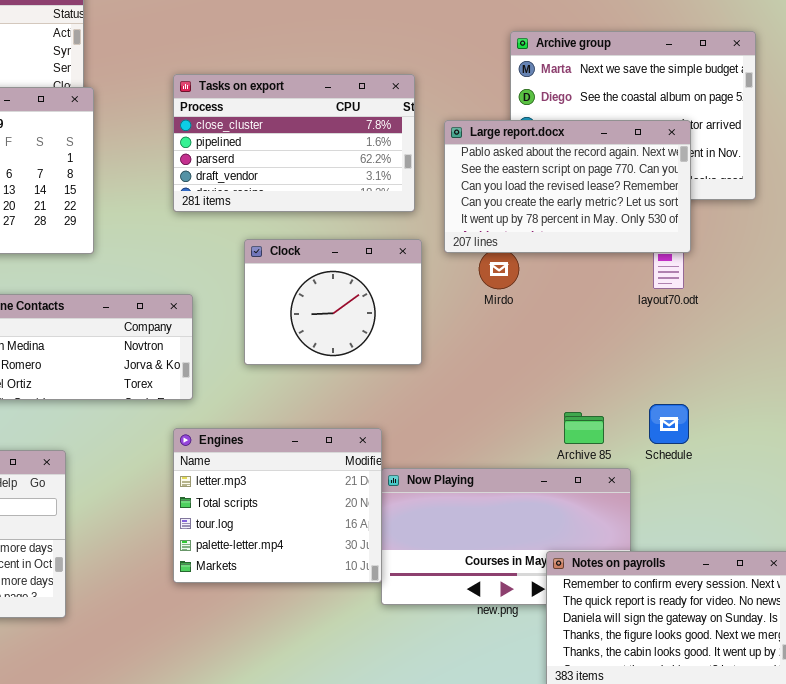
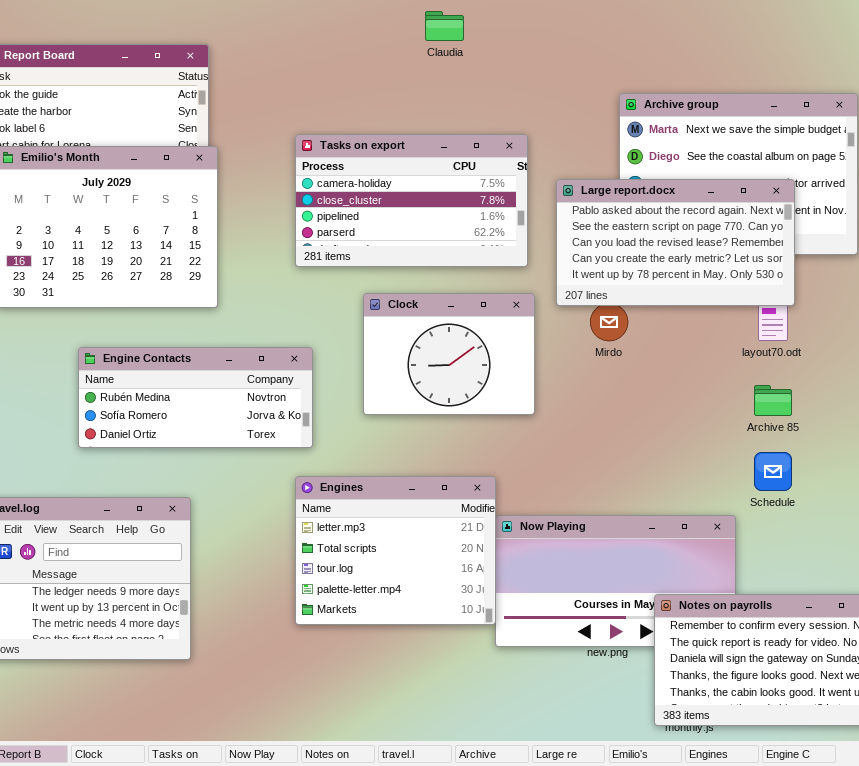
Tasks on export: [173,74,415,212] -> [295,134,528,267], scrolled up 1 row
Archive 85: [564,412,604,444] -> [754,385,792,416], moved

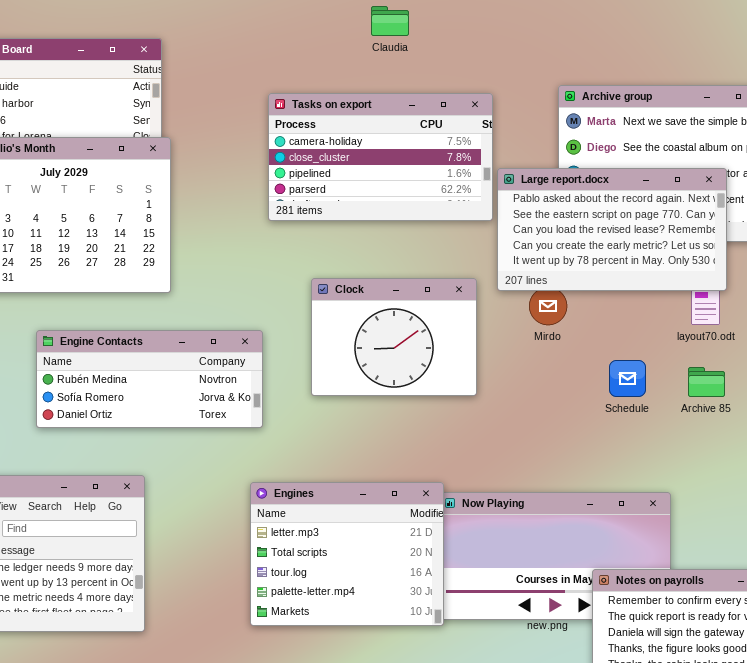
Tasks on export: [295,134,528,267] -> [268,93,493,221], moved
Schedule: [754,452,792,491] -> [609,360,646,397], moved
Engines: [295,476,496,625] -> [250,482,444,626], moved

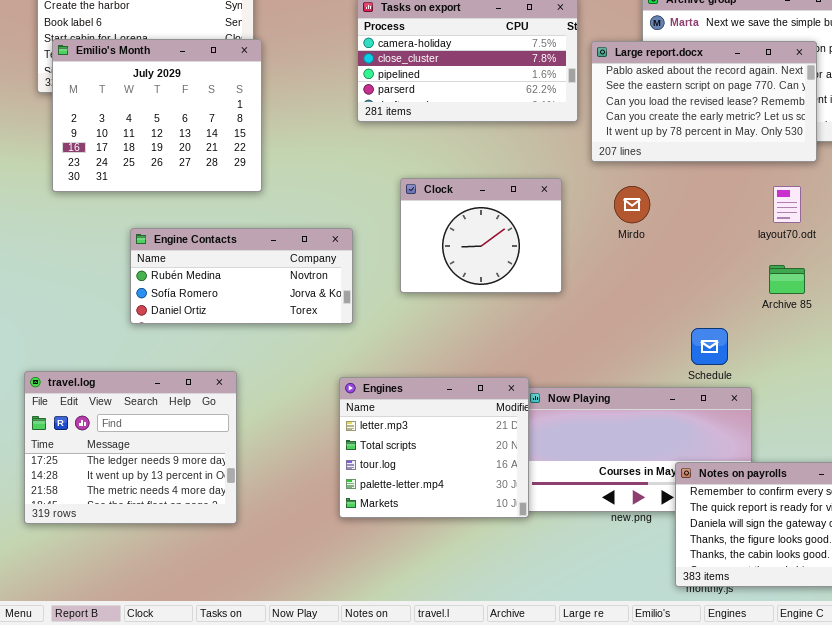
Large report.docx: [497,168,727,291] -> [591,41,817,162], moved
Schedule: [609,360,646,397] -> [691,328,728,365], moved

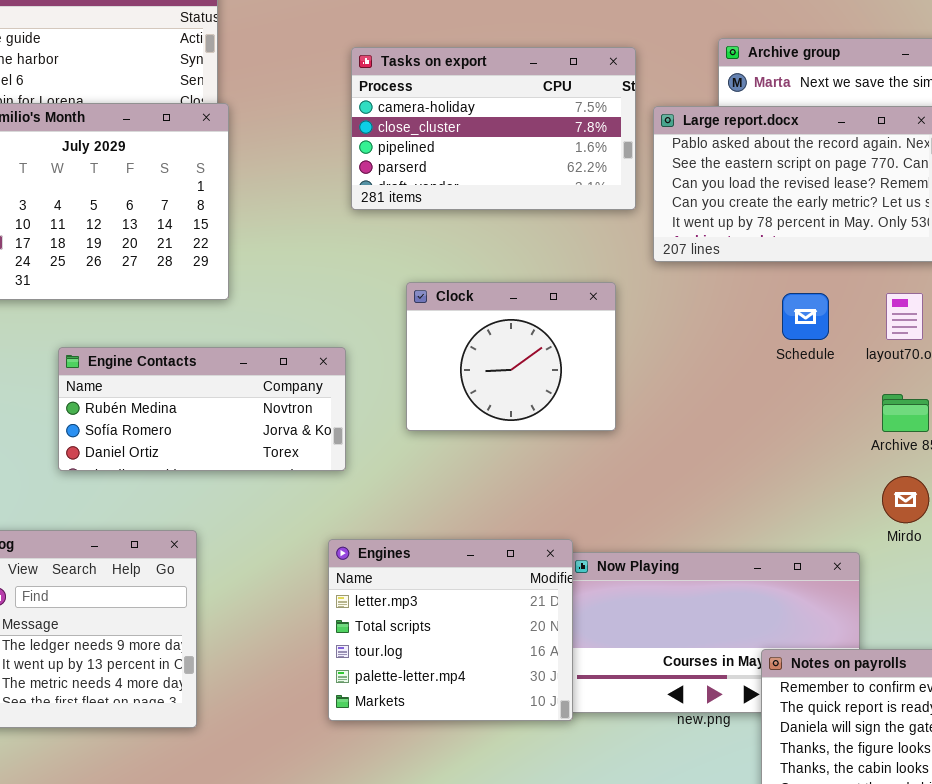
Mirdo: [614,186,650,223] -> [882,476,929,523], moved
Schedule: [691,328,728,365] -> [782,293,829,340], moved

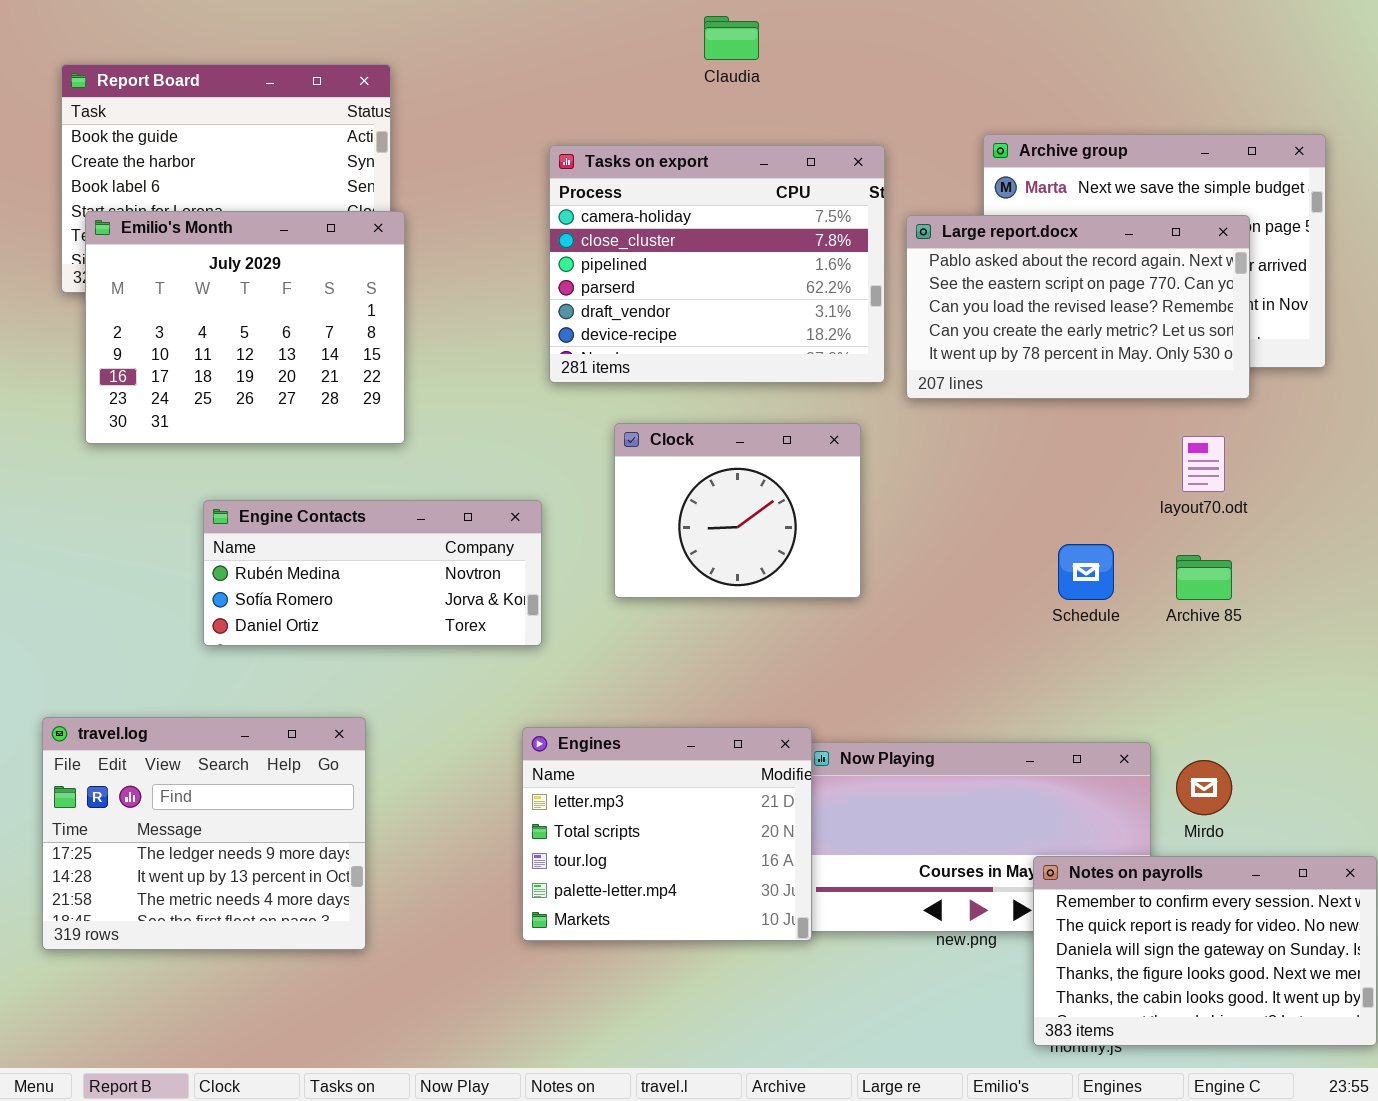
Tasks on export: [351,47,636,210] -> [549,145,885,383], resized
Schedule: [782,293,829,340] -> [1058,544,1114,600], moved
Mirdo: [882,476,929,523] -> [1176,760,1232,815], moved

